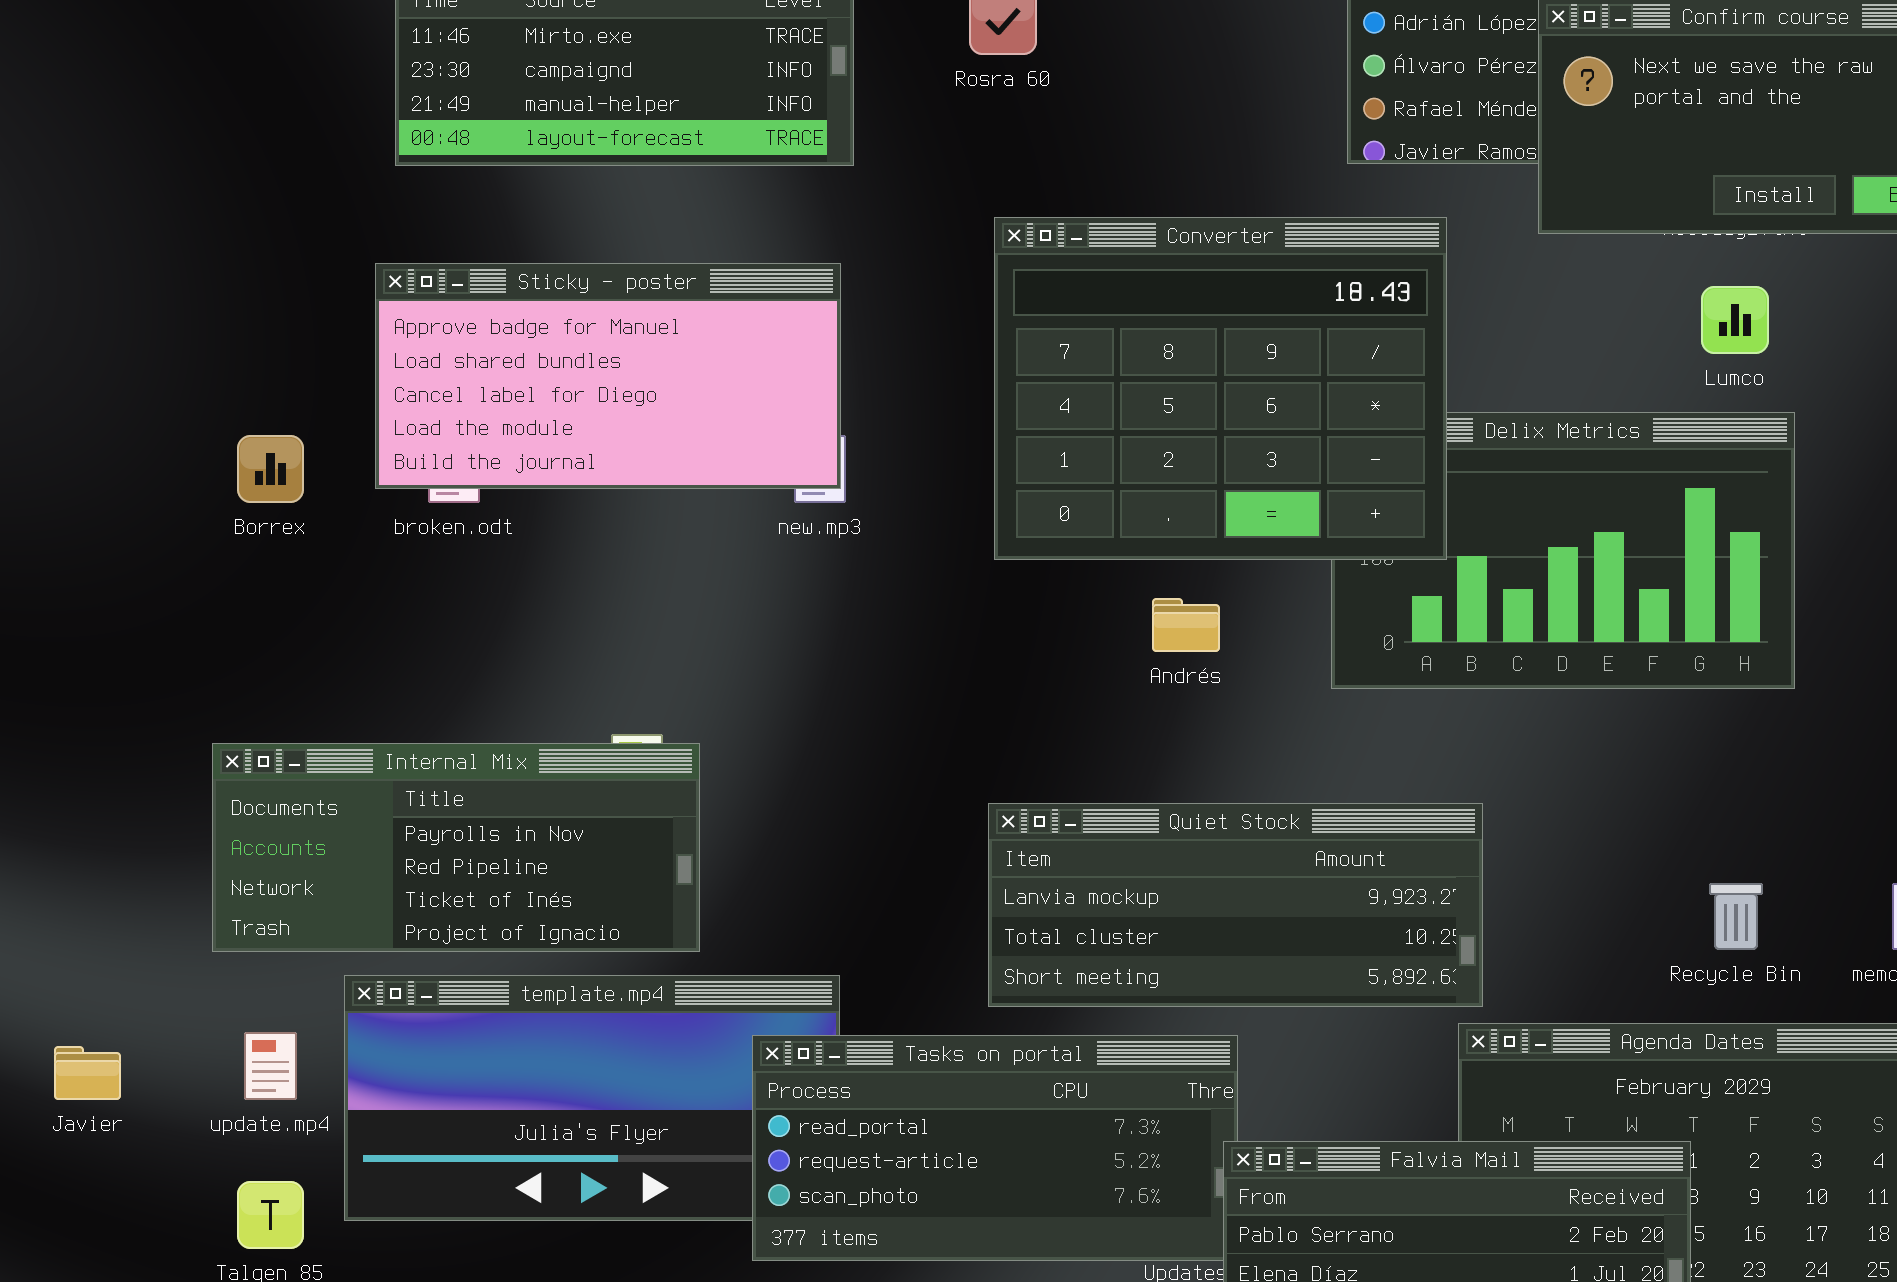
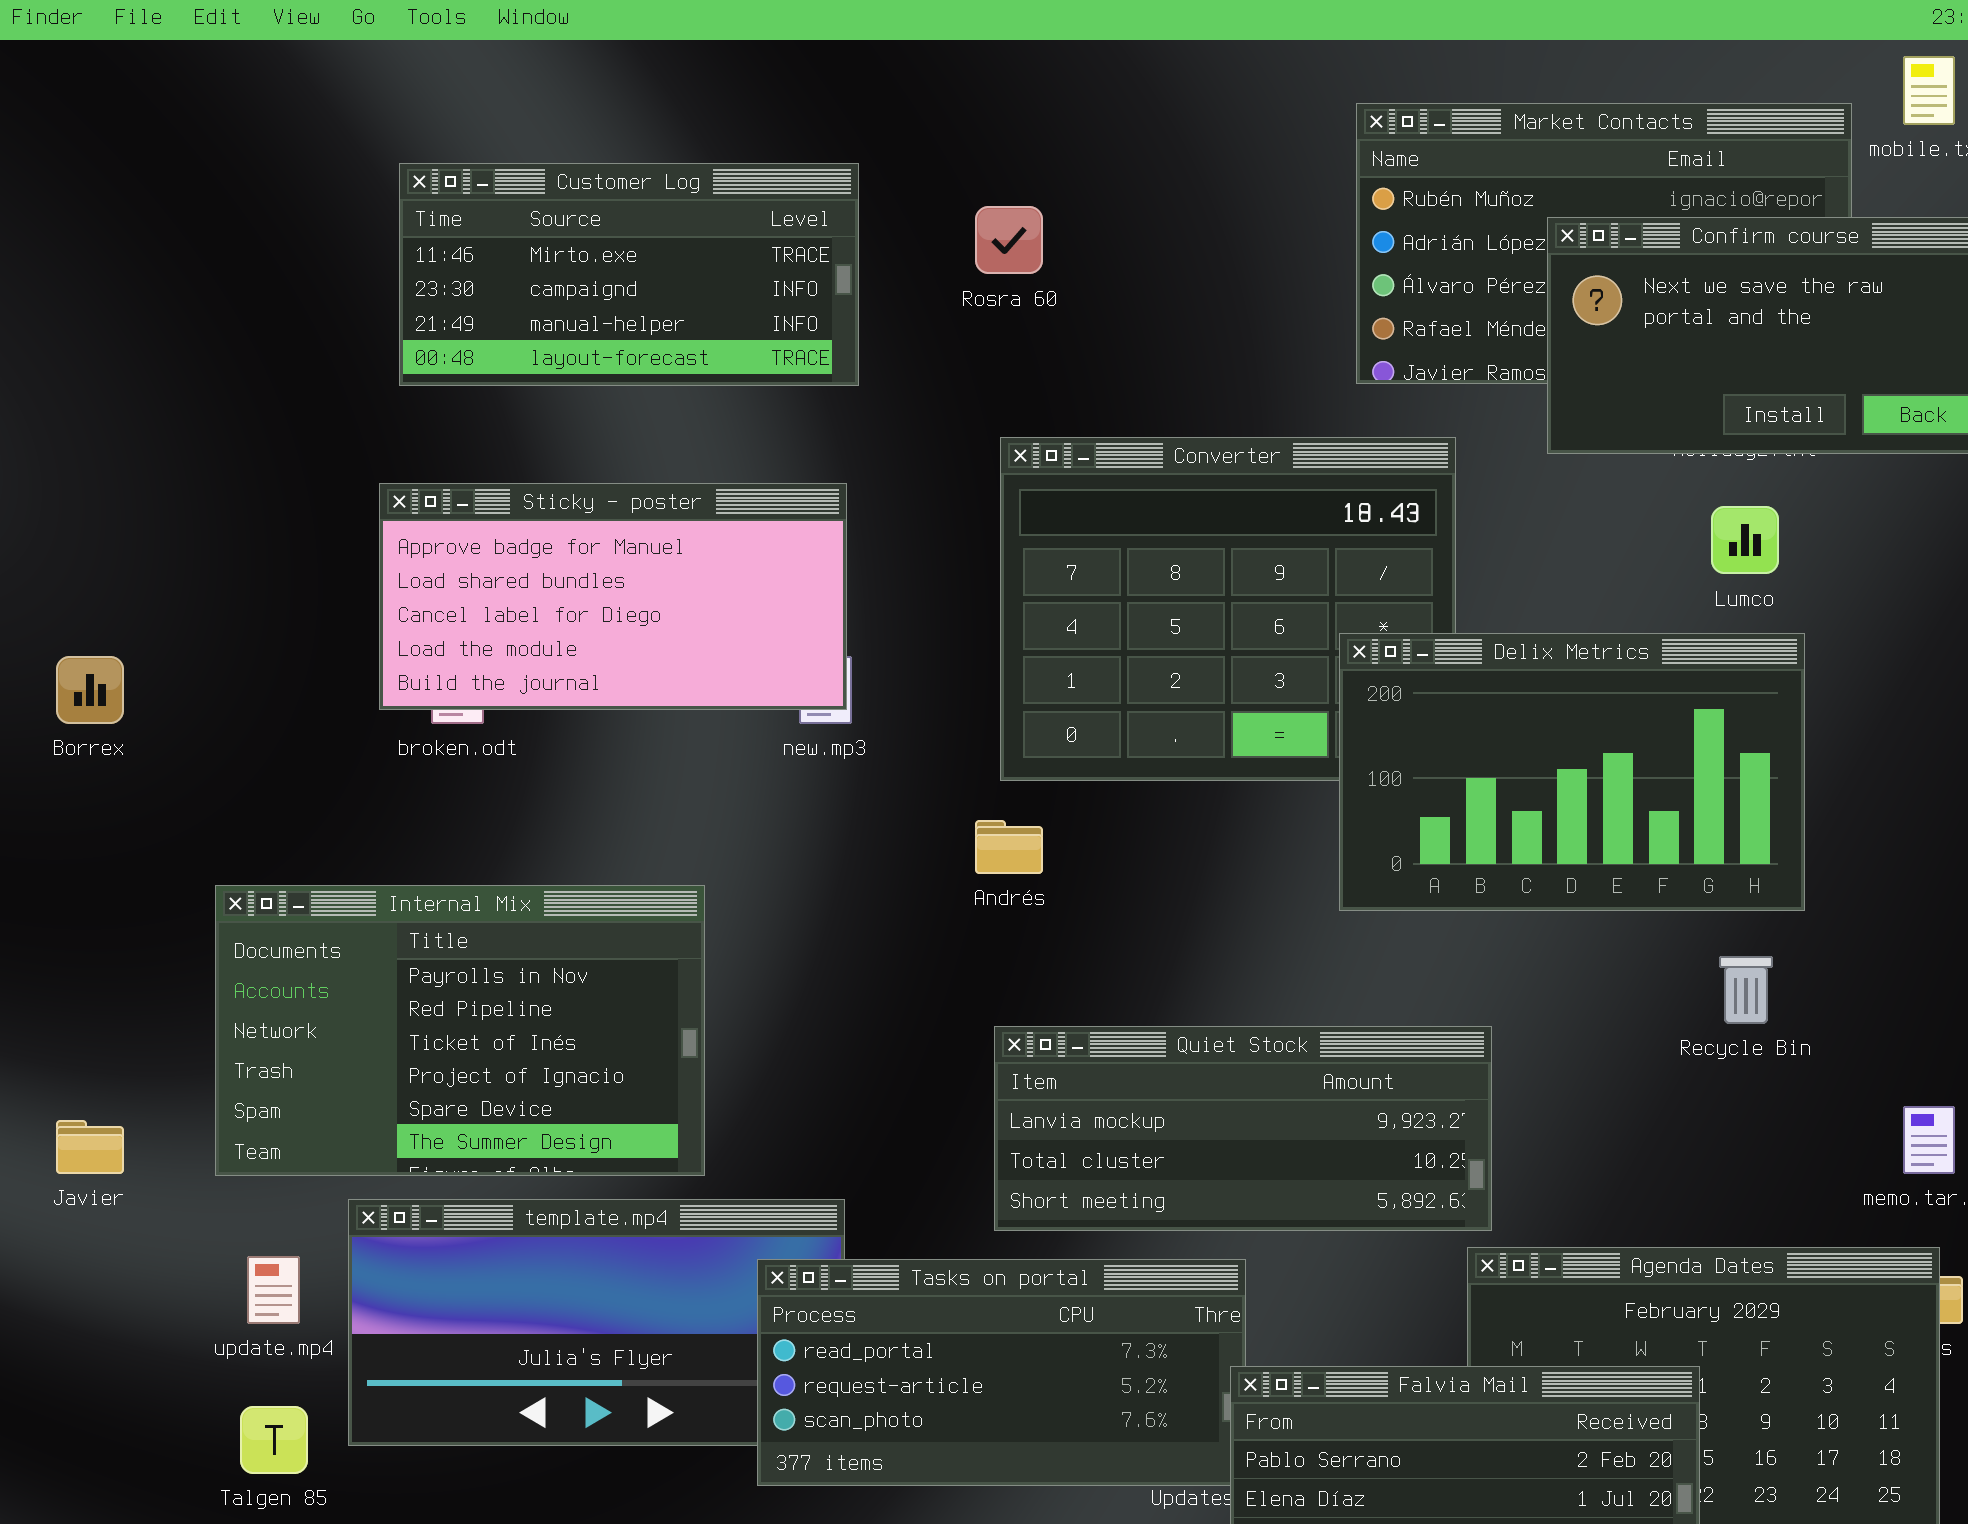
Delix Metrics: [1331,412,1795,689] -> [1339,633,1805,911], raised
Borrex: [237,435,304,503] -> [56,656,124,724], moved
Andrés: [1152,598,1220,652] -> [975,820,1043,874], moved
Internal Mix: [212,743,700,952] -> [215,885,705,1176], resized
Recycle Bin: [1709,883,1763,950] -> [1719,956,1773,1024], moved
Javier: [54,1046,121,1100] -> [56,1120,124,1174], moved

